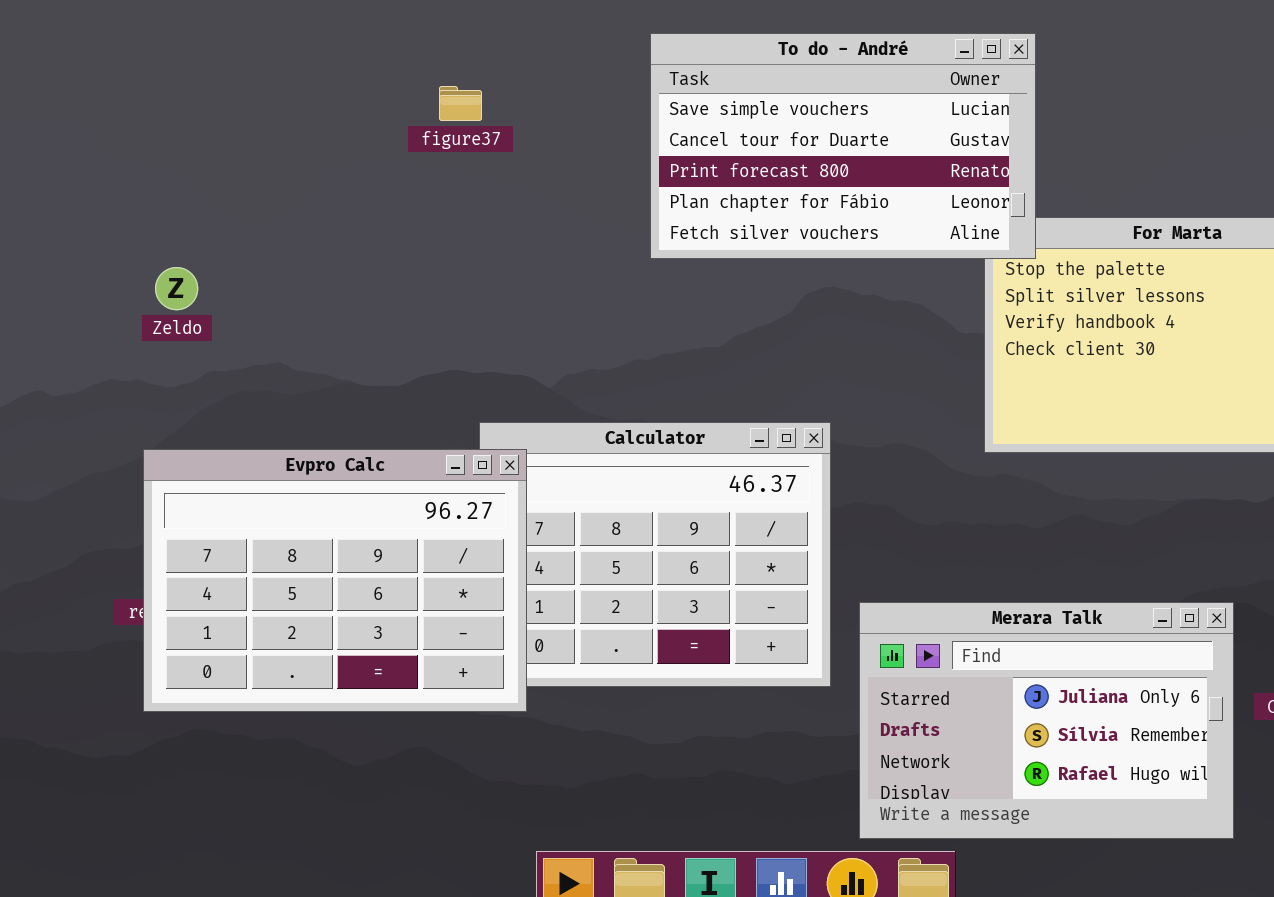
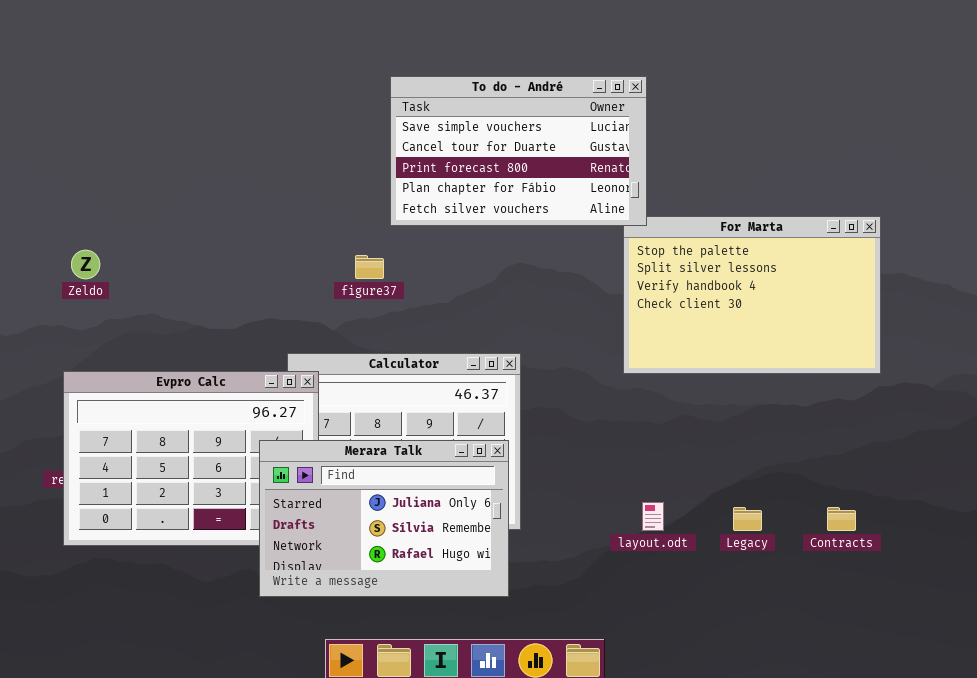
To do - André: [650,33,1036,259] -> [390,76,647,226], moved
figure37: [439,86,482,121] -> [355,255,384,279], moved
Merara Talk: [859,602,1234,839] -> [259,440,509,597], moved

